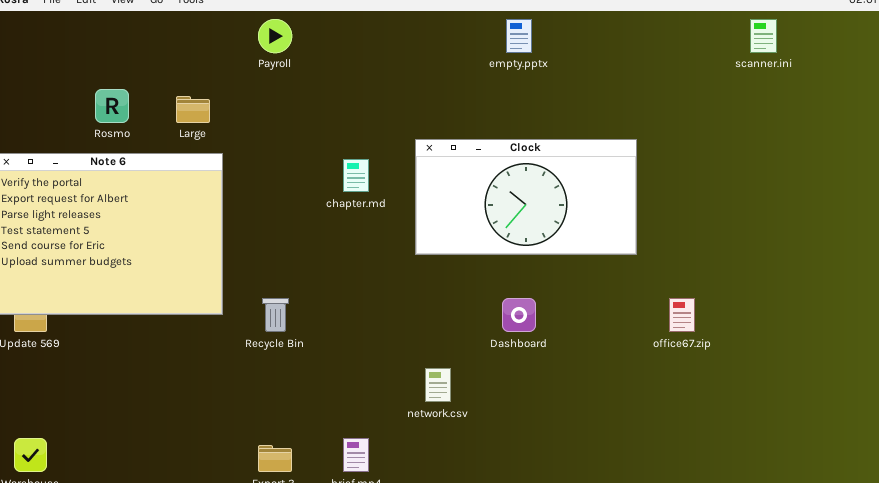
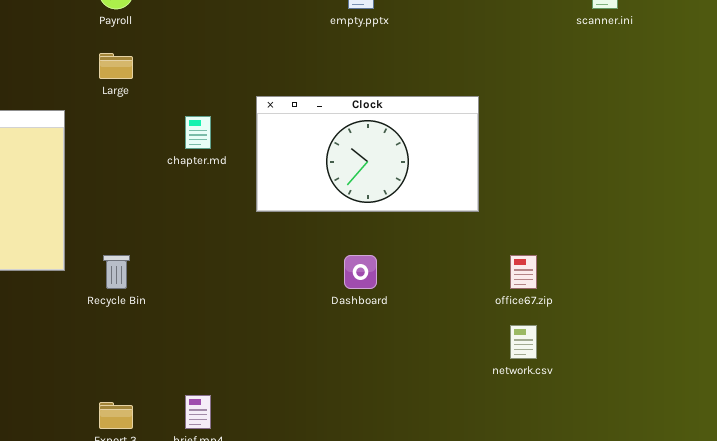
Large: [176,96,210,123] -> [99,53,133,79], moved
network.csv: [425,368,451,402] -> [510,325,537,359], moved

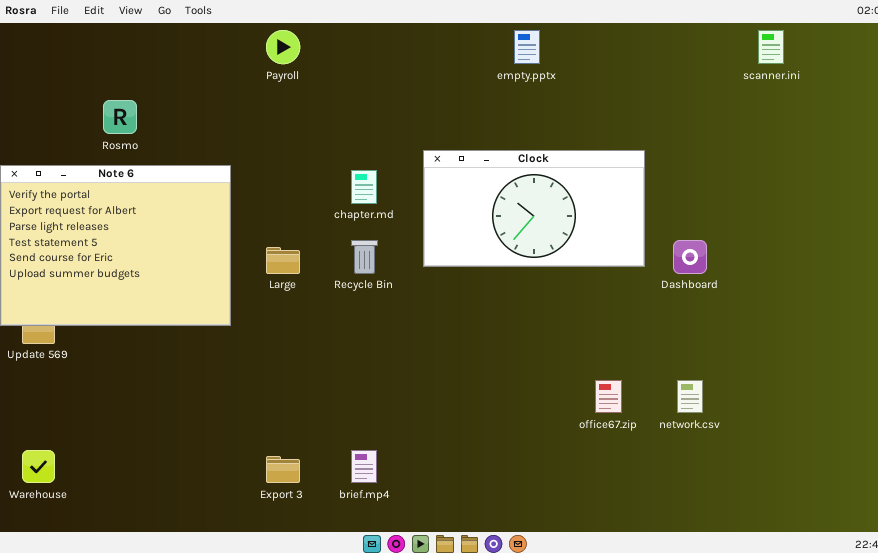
Large: [99,53,133,79] -> [266,247,300,274], moved
Recycle Bin: [103,255,130,289] -> [351,240,378,274], moved
Dashboard: [344,255,377,289] -> [673,240,707,274], moved
office67.zip: [510,255,537,289] -> [595,380,622,413], moved

